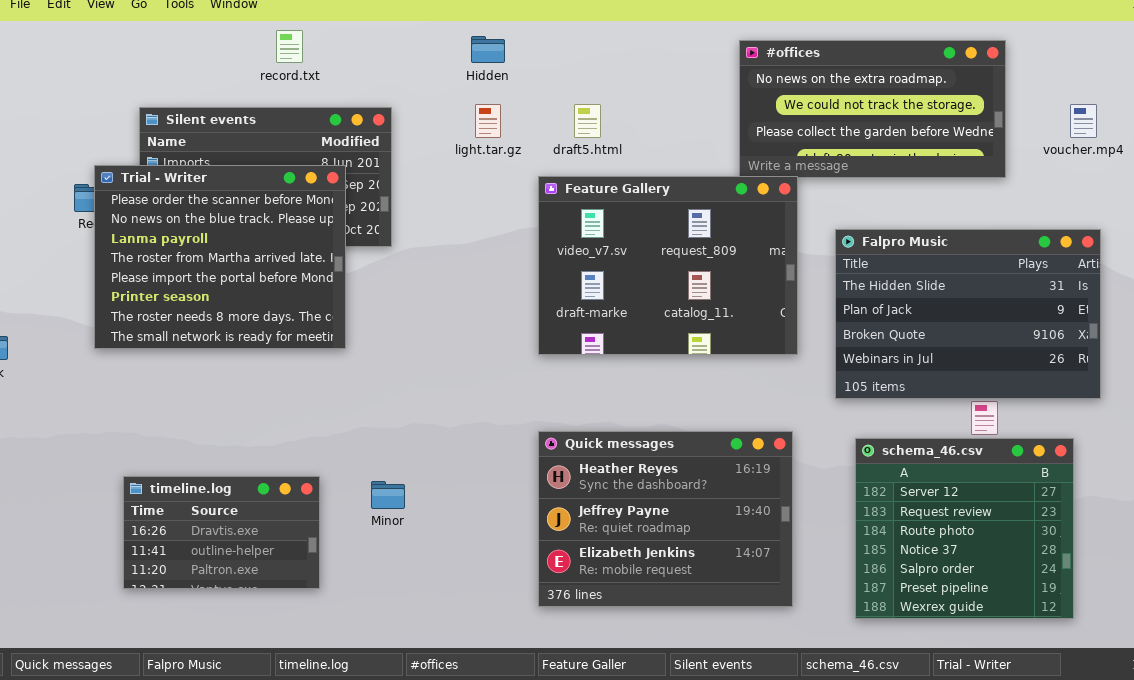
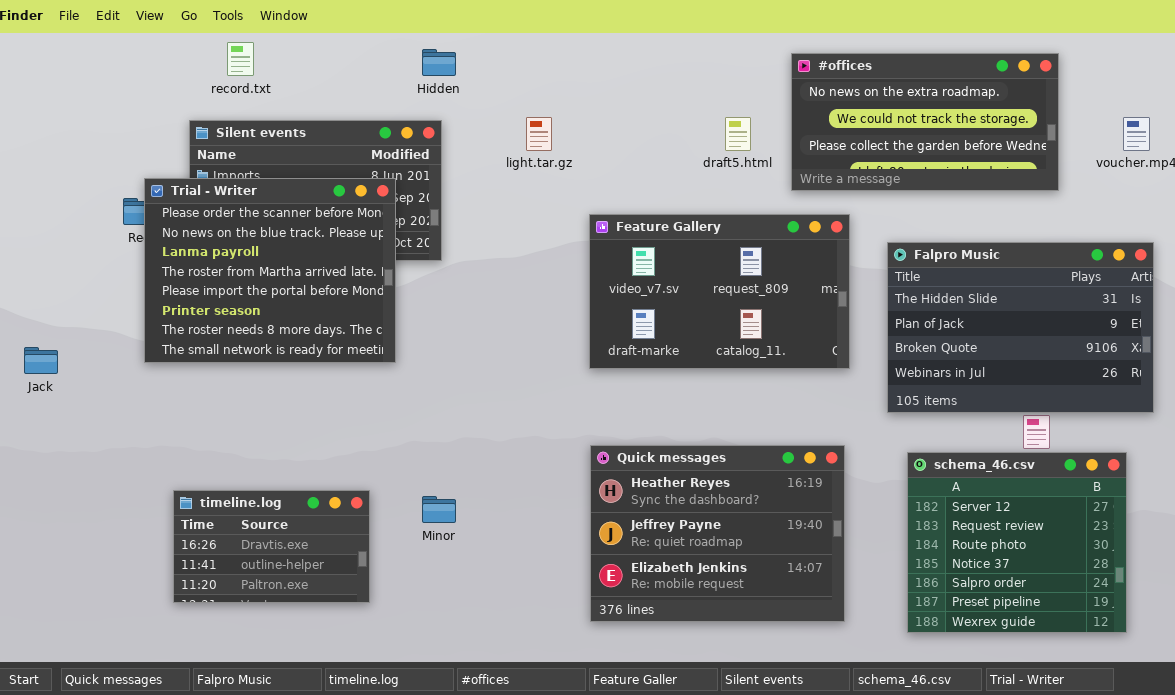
record.txt: [276,30,303,63] -> [227,42,254,76], moved
Hidden: [471,36,505,63] -> [422,49,456,76], moved
draft5.html: [574,104,601,138] -> [725,117,751,151], moved
Feature Gallery: [538,176,798,355] -> [589,214,850,369], resized

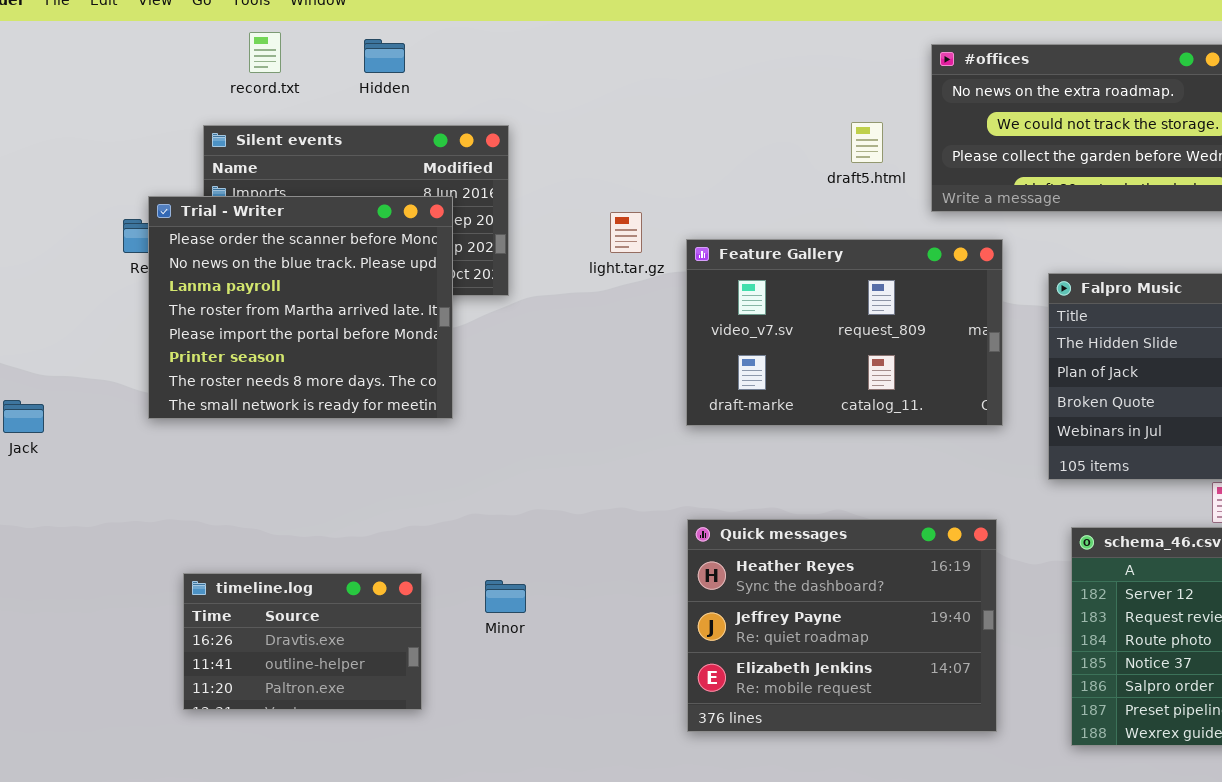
Hidden: [422,49,456,76] -> [364,39,405,73], moved
light.tar.gz: [526,117,552,151] -> [610,212,642,253], moved

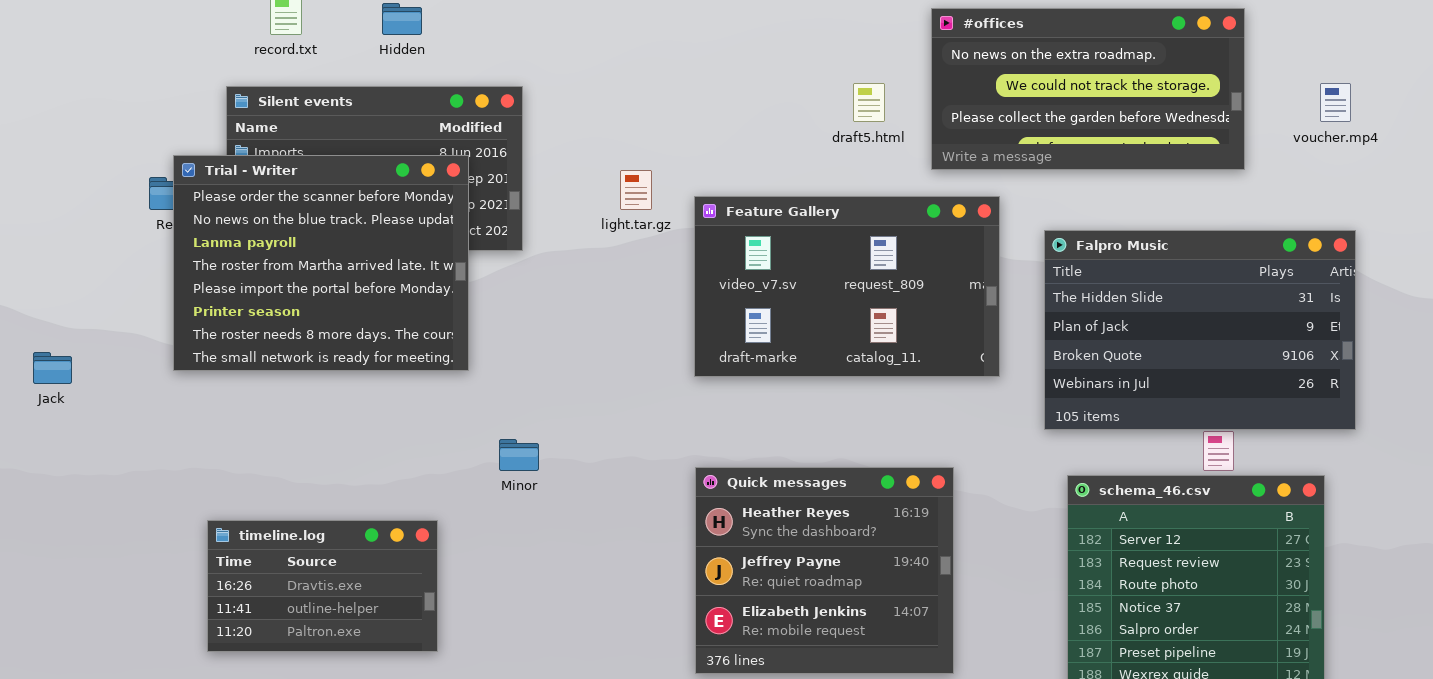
Quick messages: [687,519,997,732] -> [695,467,954,674], resized
Minor: [485,580,526,613] -> [499,439,539,471], moved

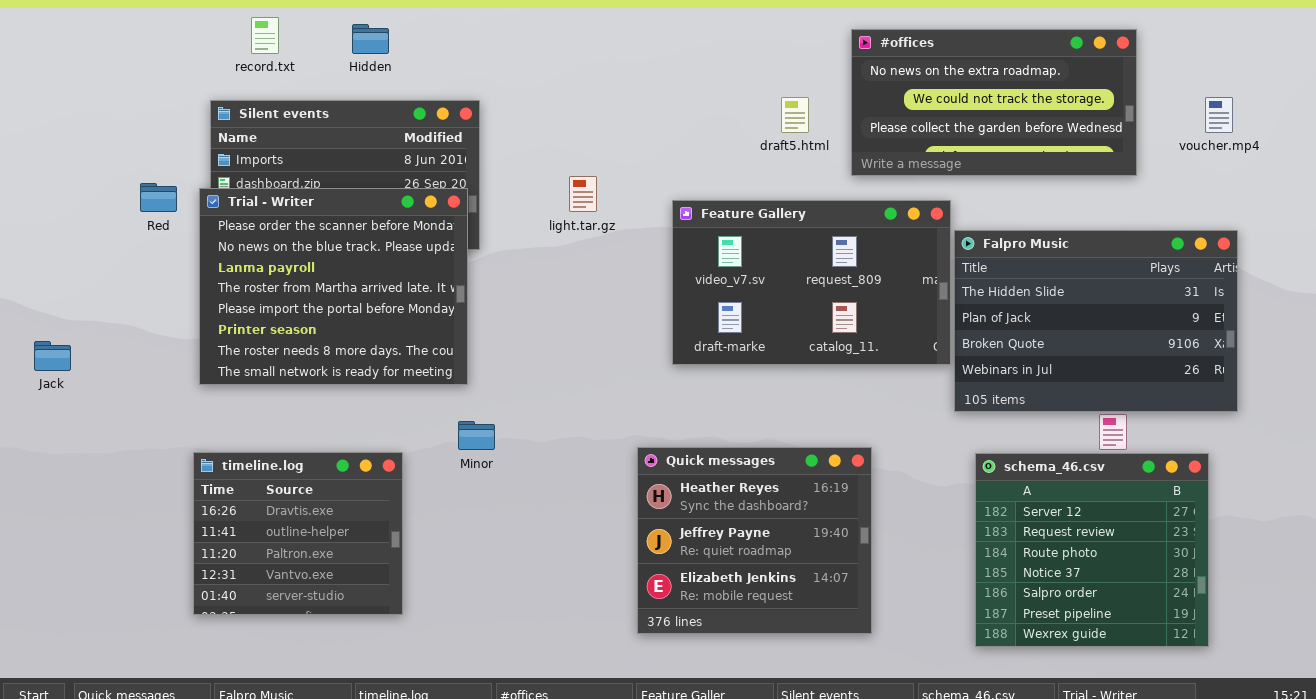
Trial - Writer: [173,155,469,371] -> [199,188,468,385], moved
Feature Gallery: [694,196,1000,377] -> [672,200,951,365], moved
timeline.log: [207,520,438,652] -> [193,452,403,615], resized

